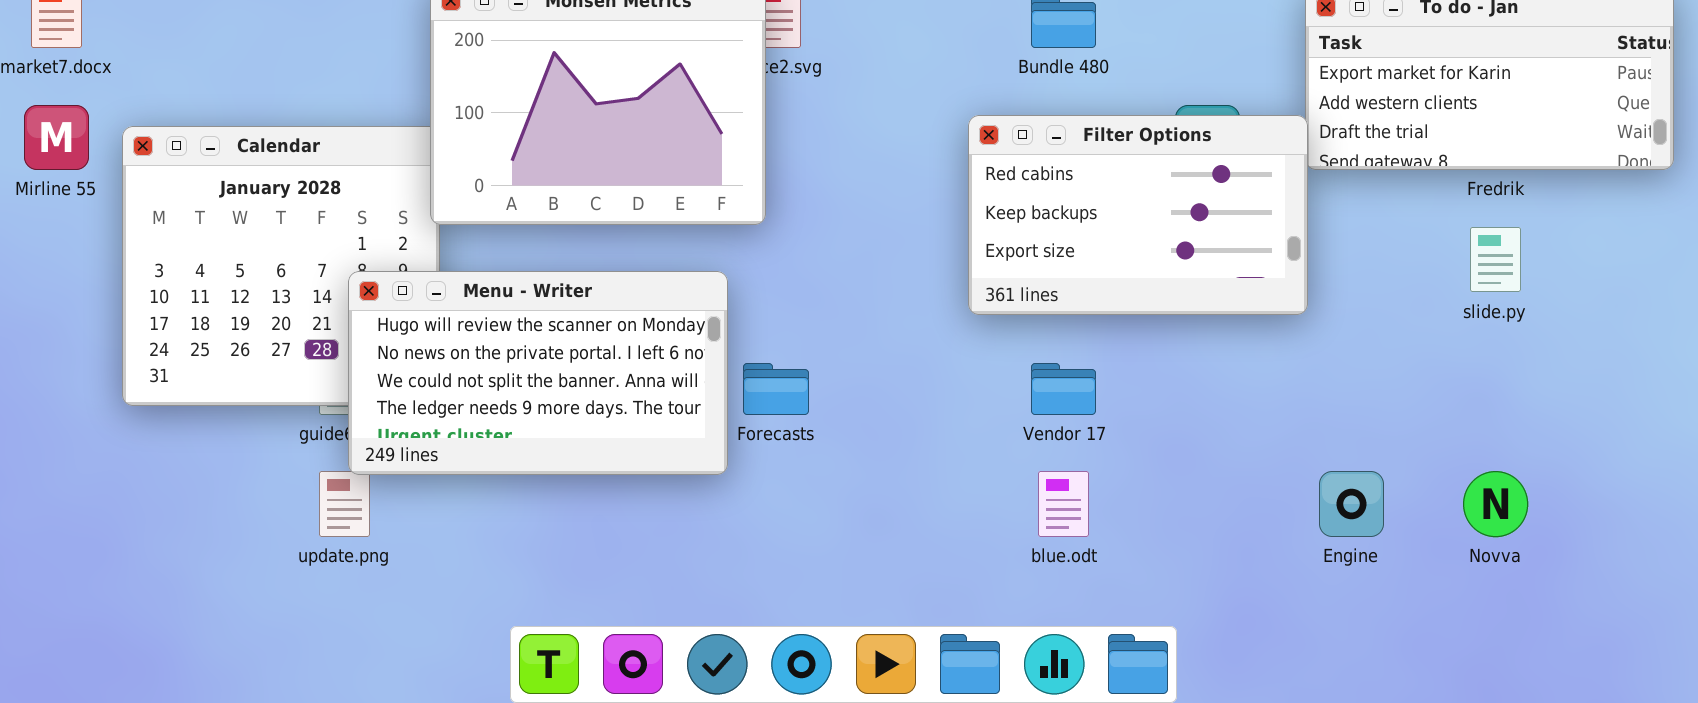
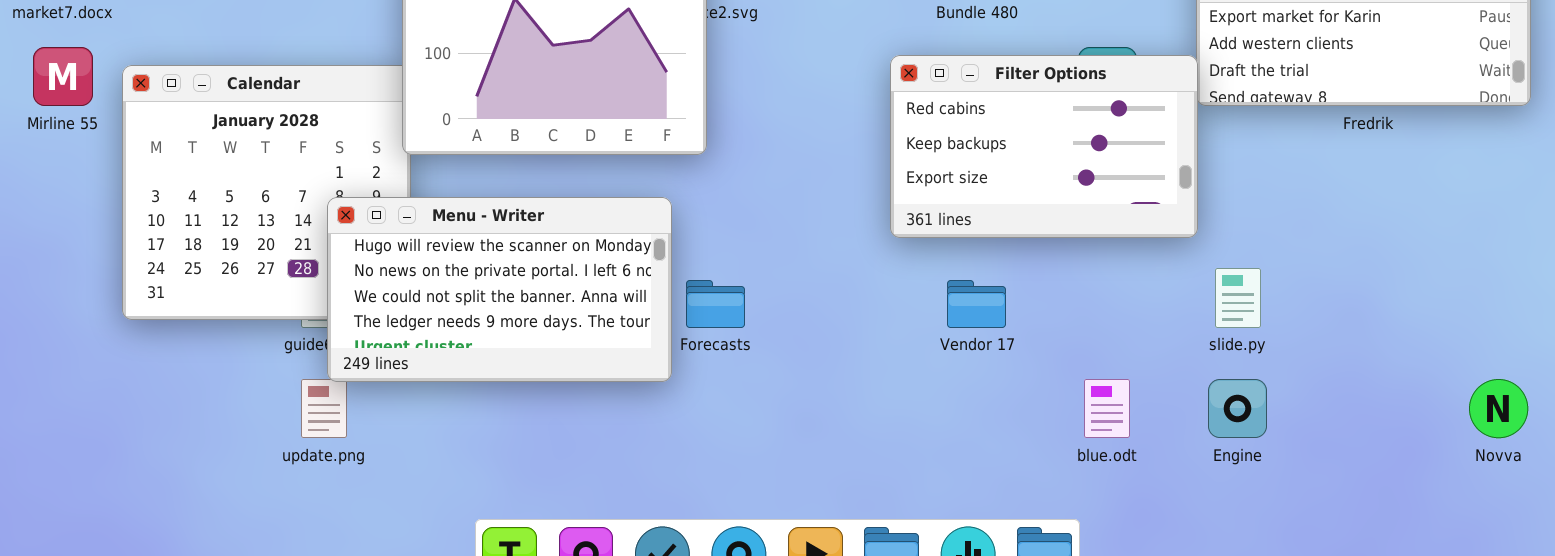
slide.py: [1470,227,1521,292] -> [1215,268,1261,328], moved
blue.odt: [1038,471,1089,537] -> [1084,379,1130,438], moved
Novva: [1463,471,1528,537] -> [1469,379,1528,438], moved

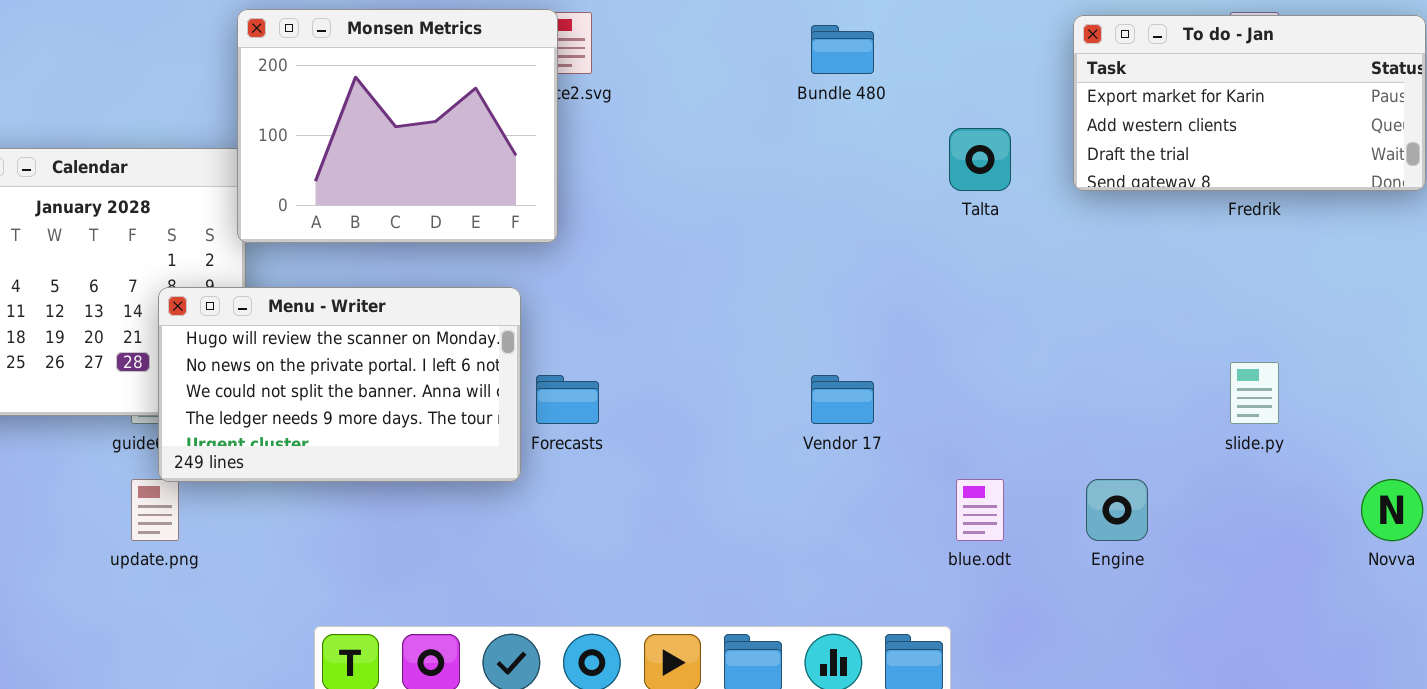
Filter Options: [890,55,1198,238] -> none, closed
slide.py: [1215,268,1261,328] -> [1230,362,1279,424], moved

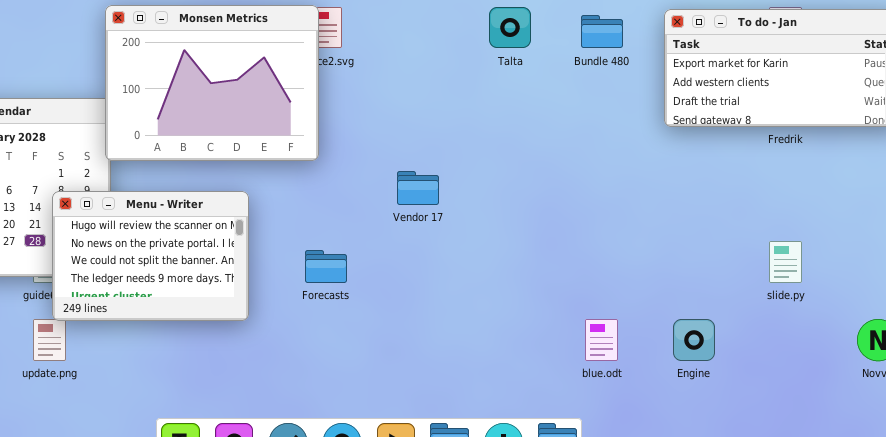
Bundle 480: [811,25,874,74] -> [581,15,623,48], moved
Talta: [949,128,1011,191] -> [489,7,531,48], moved
Menu - Writer: [158,287,521,482] -> [52,191,249,321], resized
Vendor 17: [811,375,874,424] -> [397,171,439,205], moved

